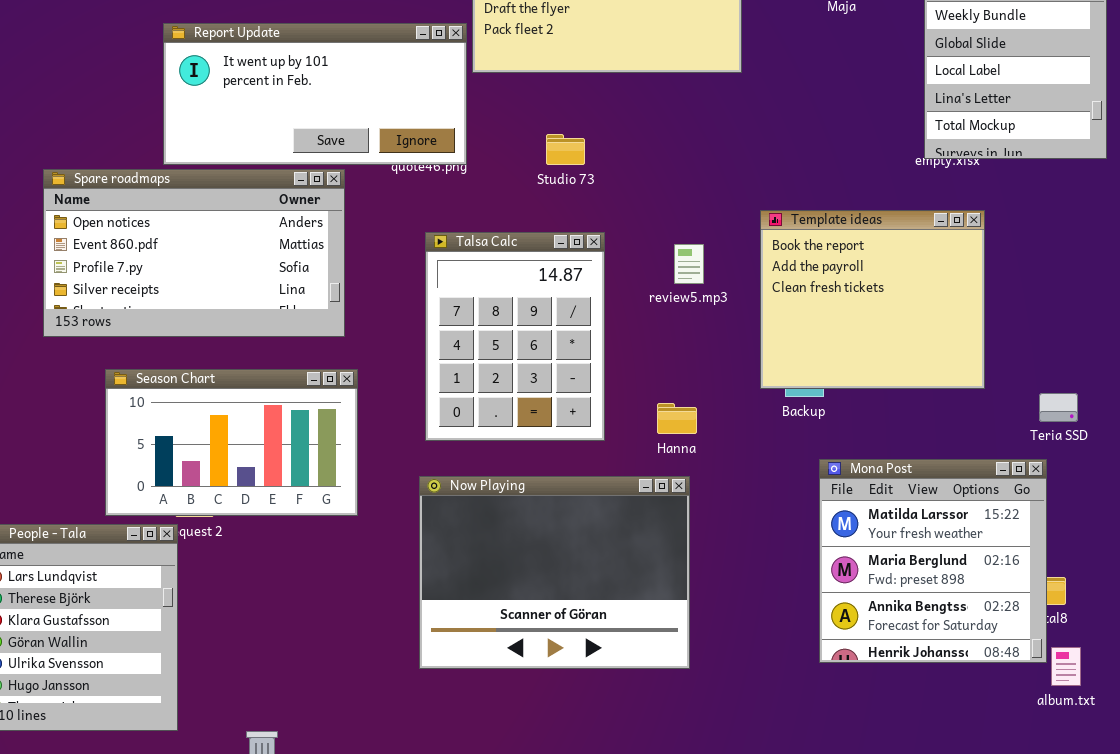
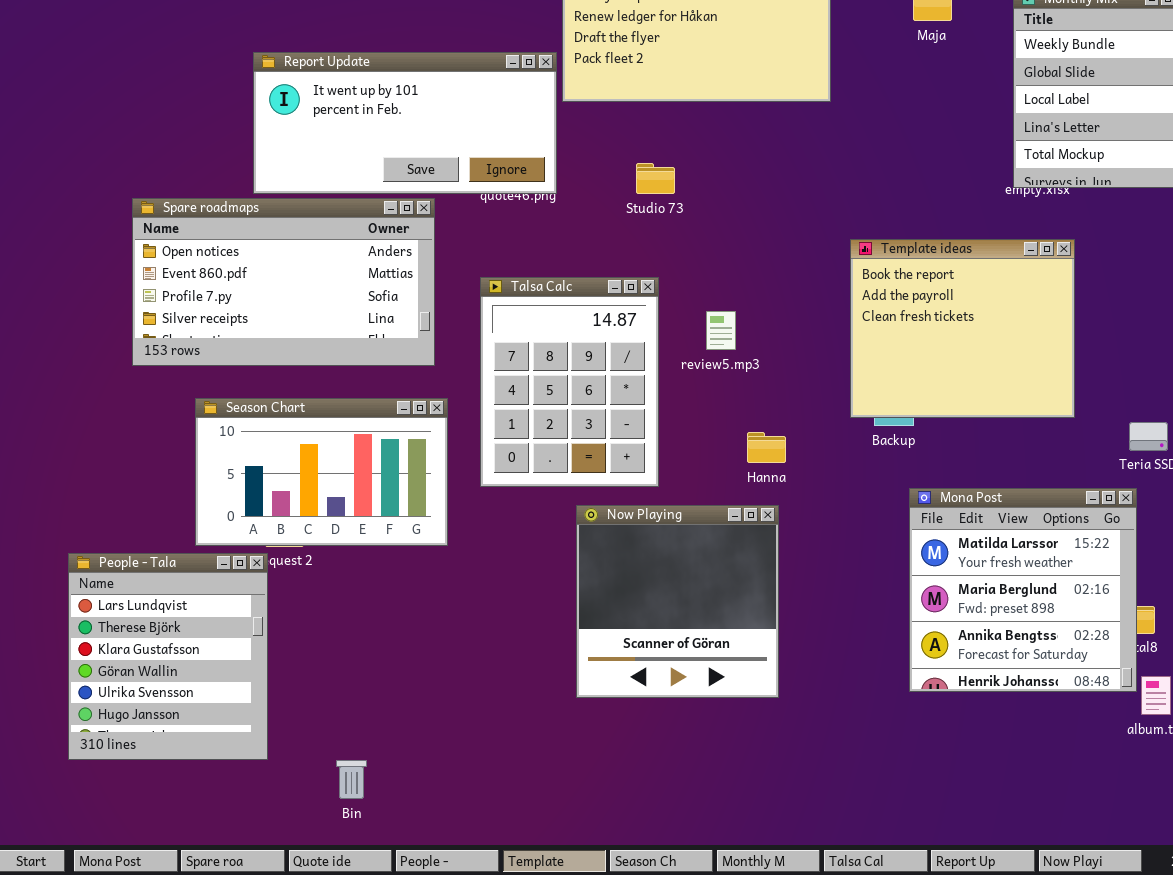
Talsa Calc: [425,232,605,441] -> [480,277,659,487], moved
review5.mp3: [674,244,704,284] -> [706,311,736,350], moved
Now Playing: [419,476,690,669] -> [576,505,779,698], resized

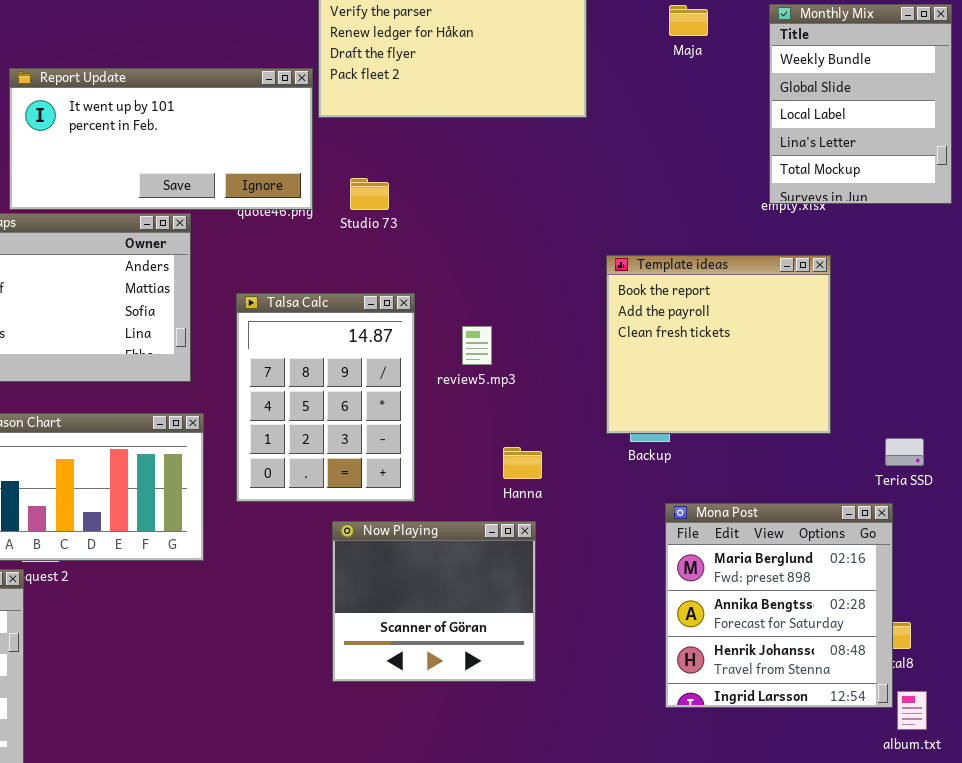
Studio 73: [636,163,675,194] -> [350,178,389,210], moved
Mona Post: [909,488,1137,692] -> [665,503,893,708], scrolled down 1 row
Now Playing: [576,505,779,698] -> [332,521,536,682], resized

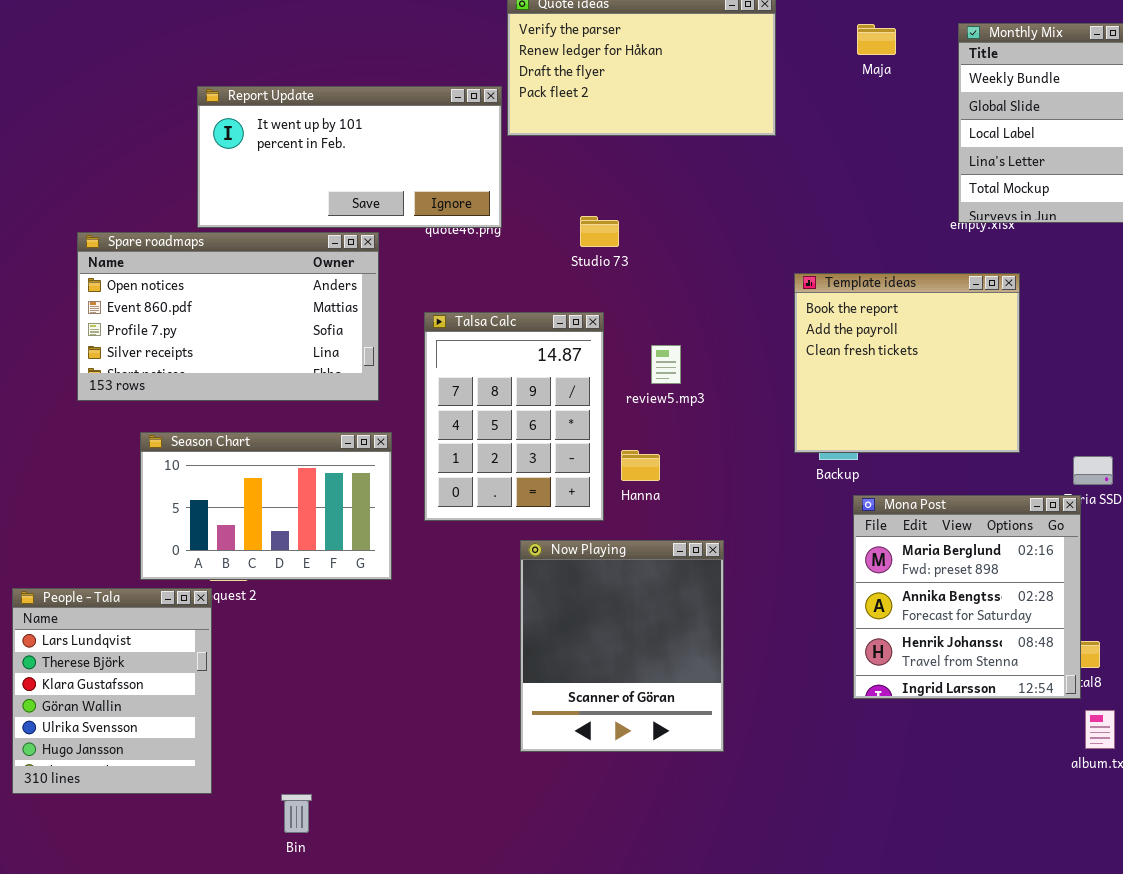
Studio 73: [350,178,389,210] -> [580,216,619,247], moved
Hanna: [503,447,542,479] -> [621,450,660,481], moved
Mona Post: [665,503,893,708] -> [853,495,1081,699], moved
Now Playing: [332,521,536,682] -> [520,540,724,752], resized

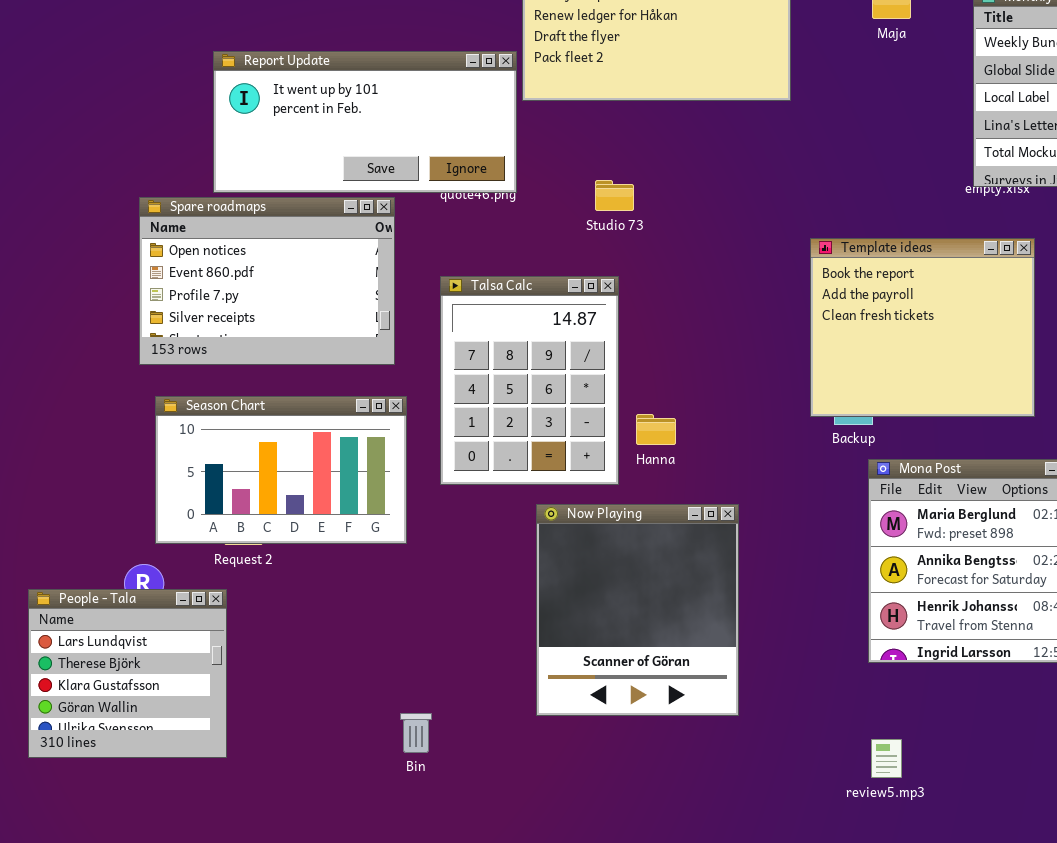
Spare roadmaps: [77,232,379,401] -> [139,197,395,365], resized
review5.mp3: [651,345,681,384] -> [871,739,902,778], moved
People - Tala: [12,588,212,794] -> [28,589,227,758], resized
Bin: [281,794,312,833] -> [400,713,432,753], moved

